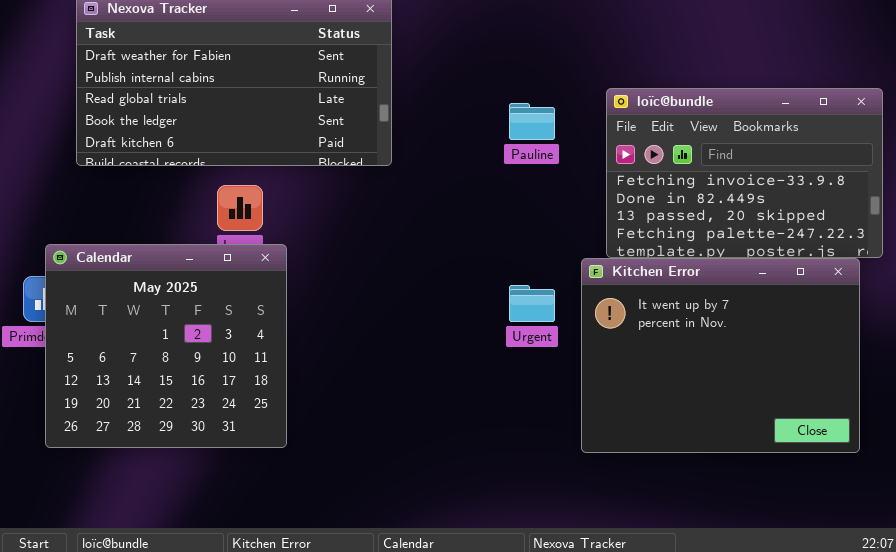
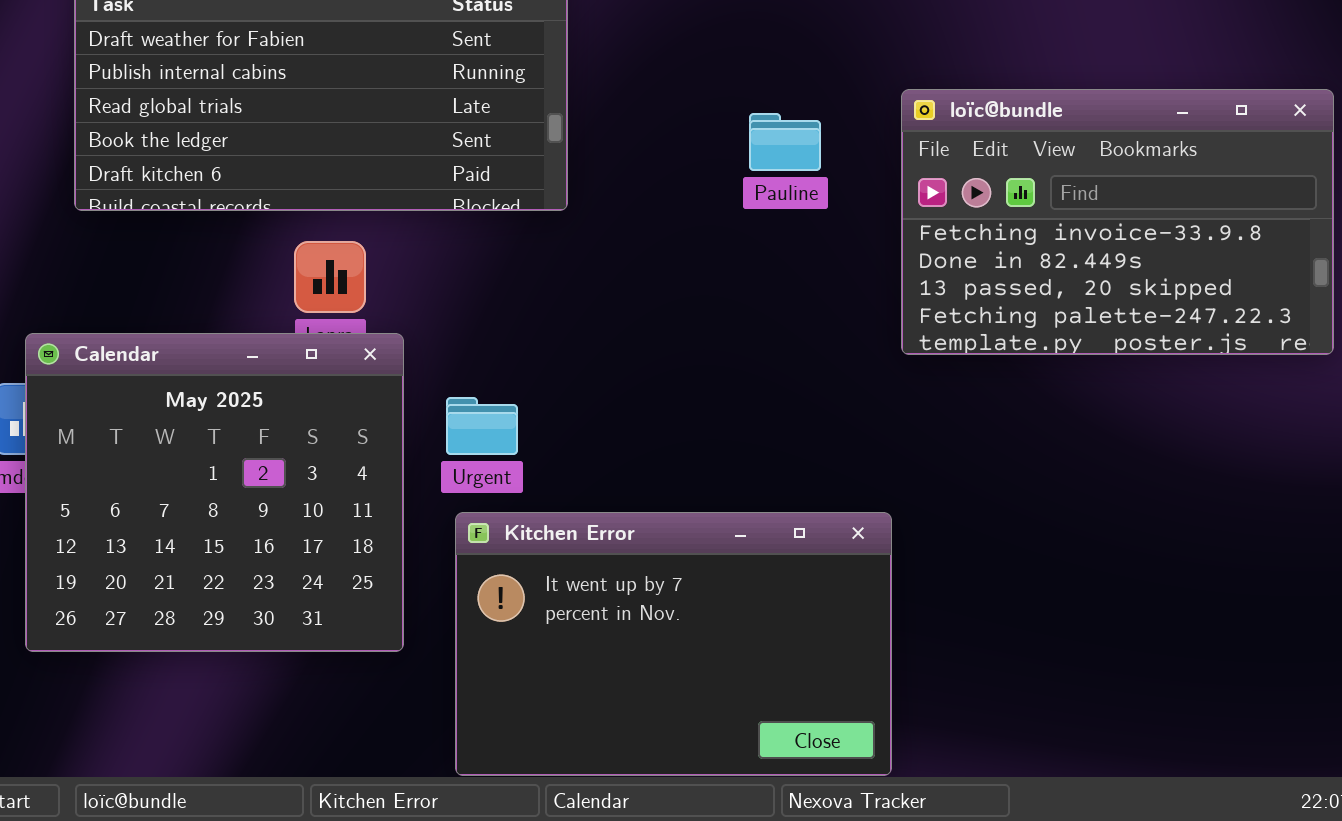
Kitchen Error: [581,258,860,453] -> [455,512,892,776], moved, resized
Urgent: [509,285,555,322] -> [446,397,518,455], moved

